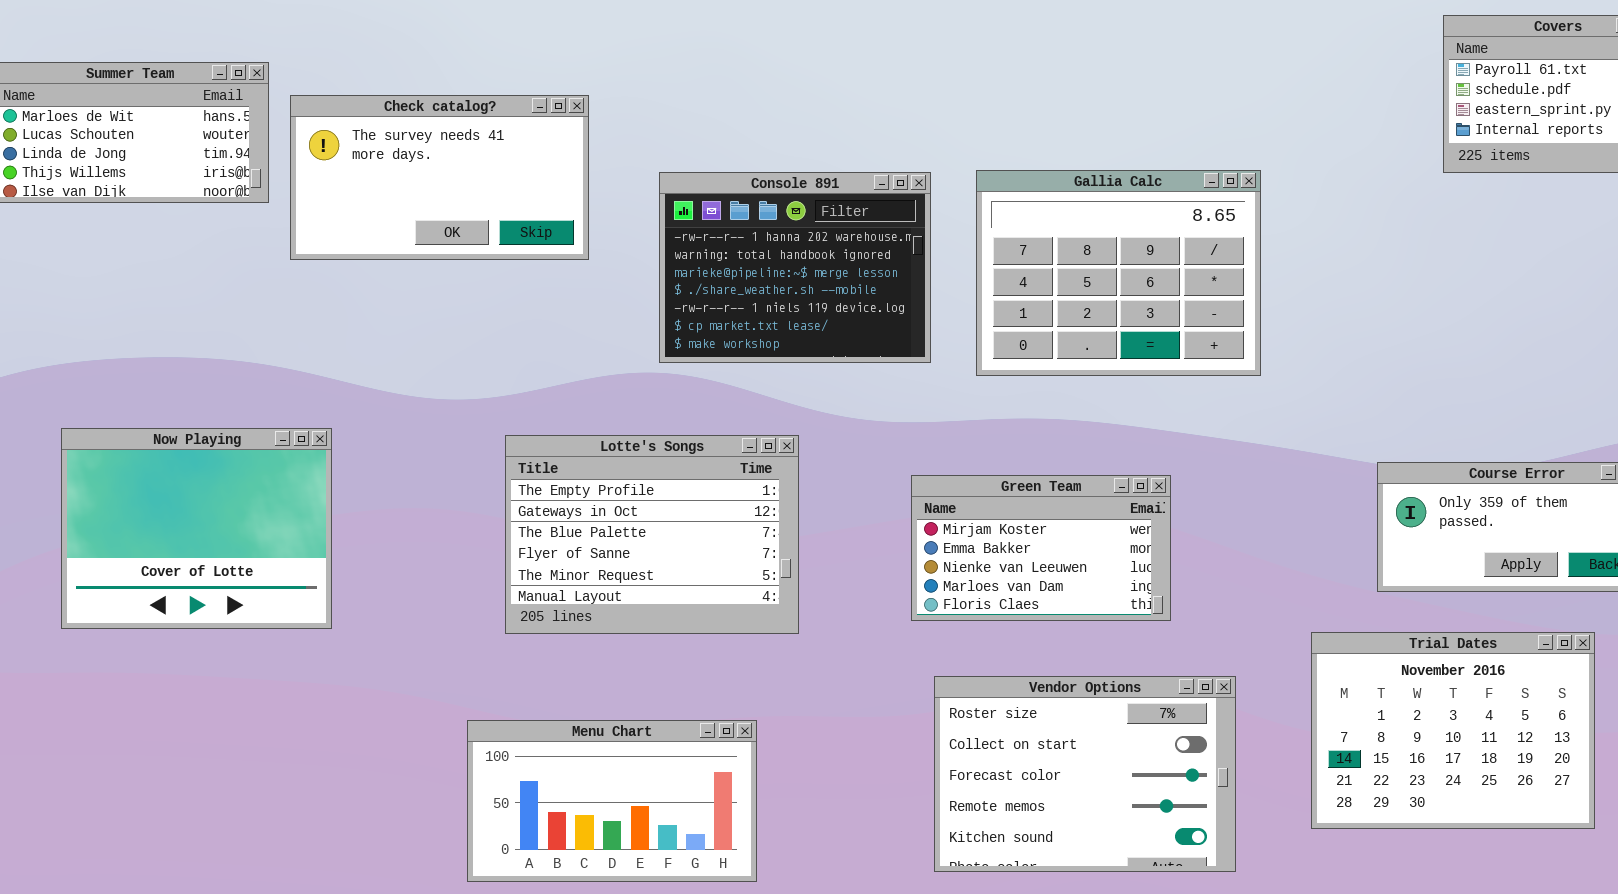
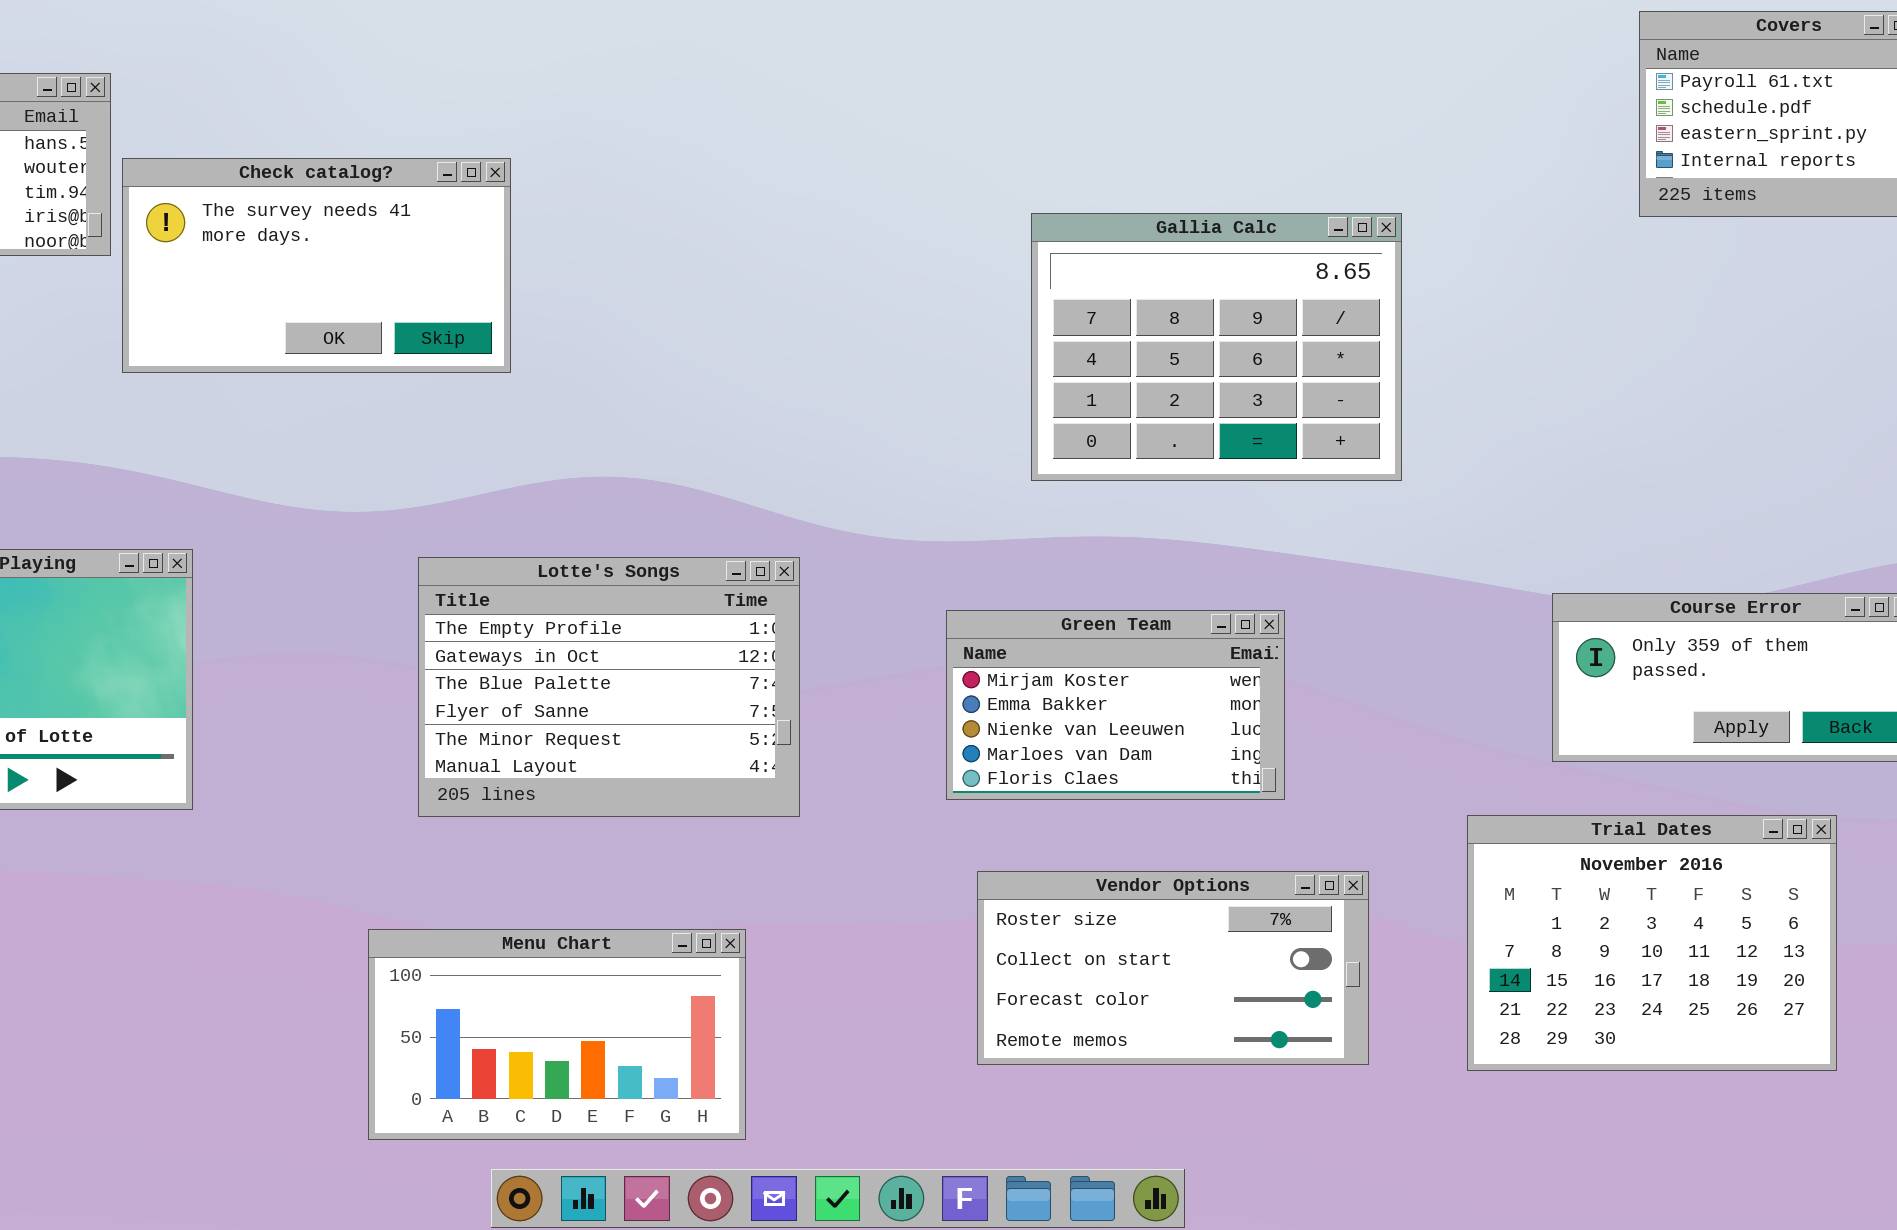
Check catalog?: [290,95,589,260] -> [122,158,511,373], moved
Console 891: [659,172,931,363] -> none, closed
Vendor Options: [934,676,1236,872] -> [977,871,1369,1065], resized

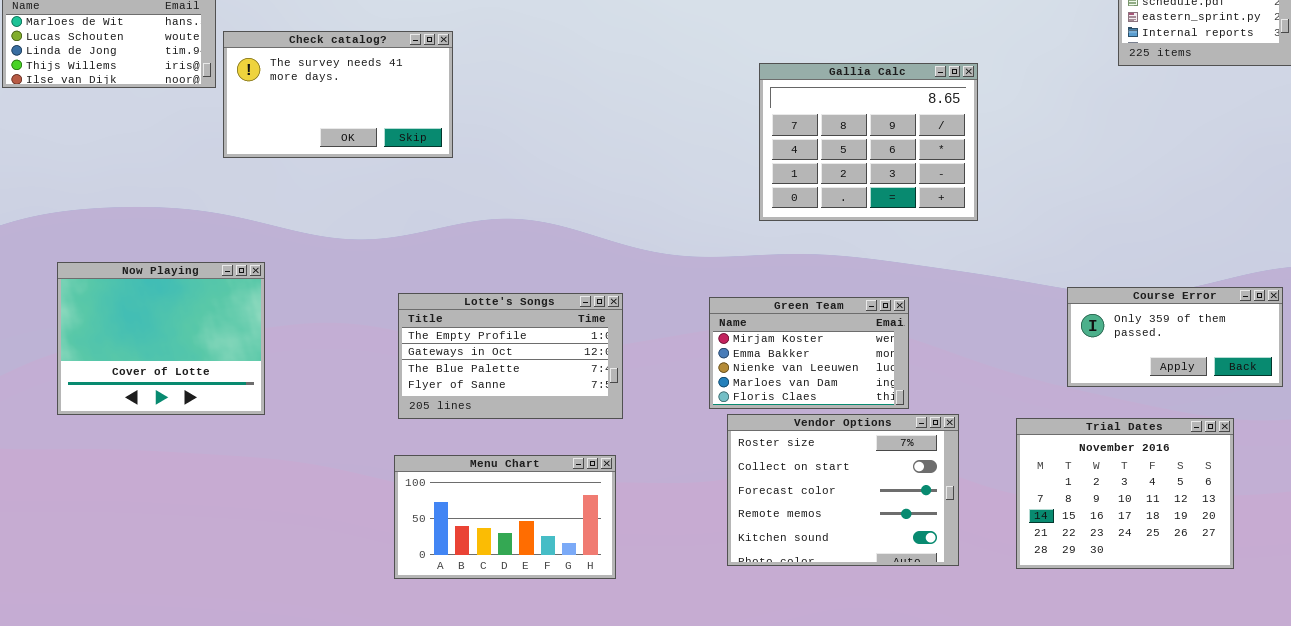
Lotte's Songs: [418,557,800,817] -> [398,293,623,419], resized
Vendor Options: [977,871,1369,1065] -> [727,414,959,566], resized
Menu Chart: [368,929,746,1140] -> [394,455,616,579], moved

